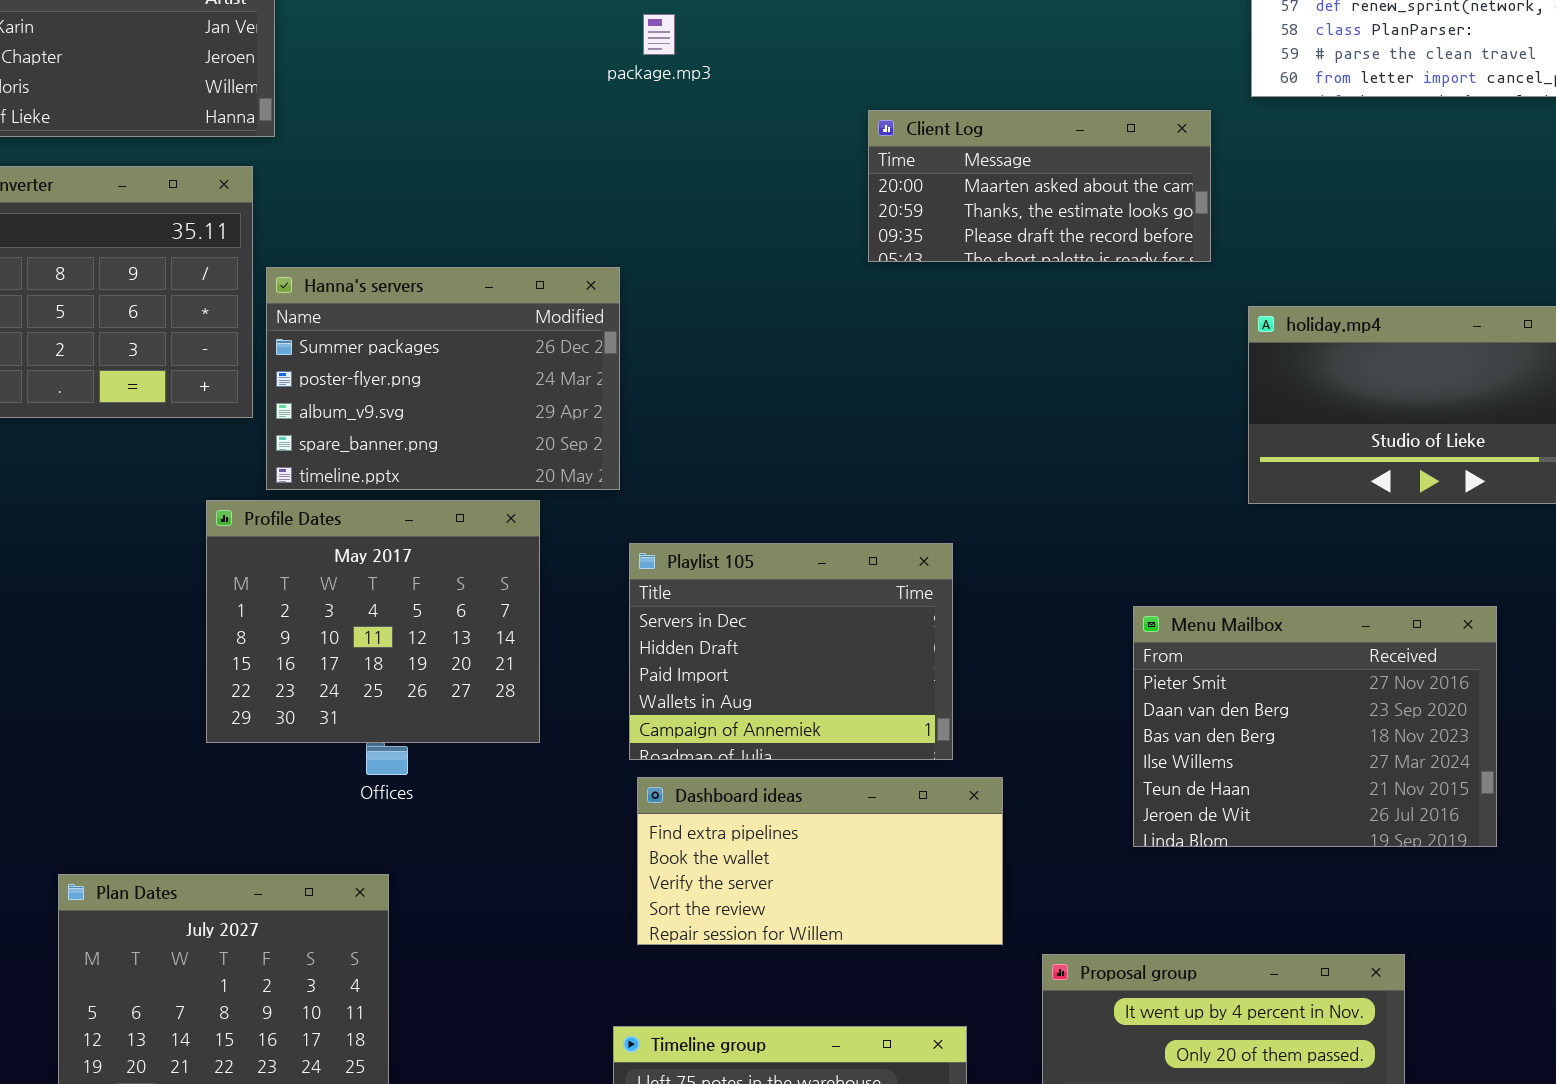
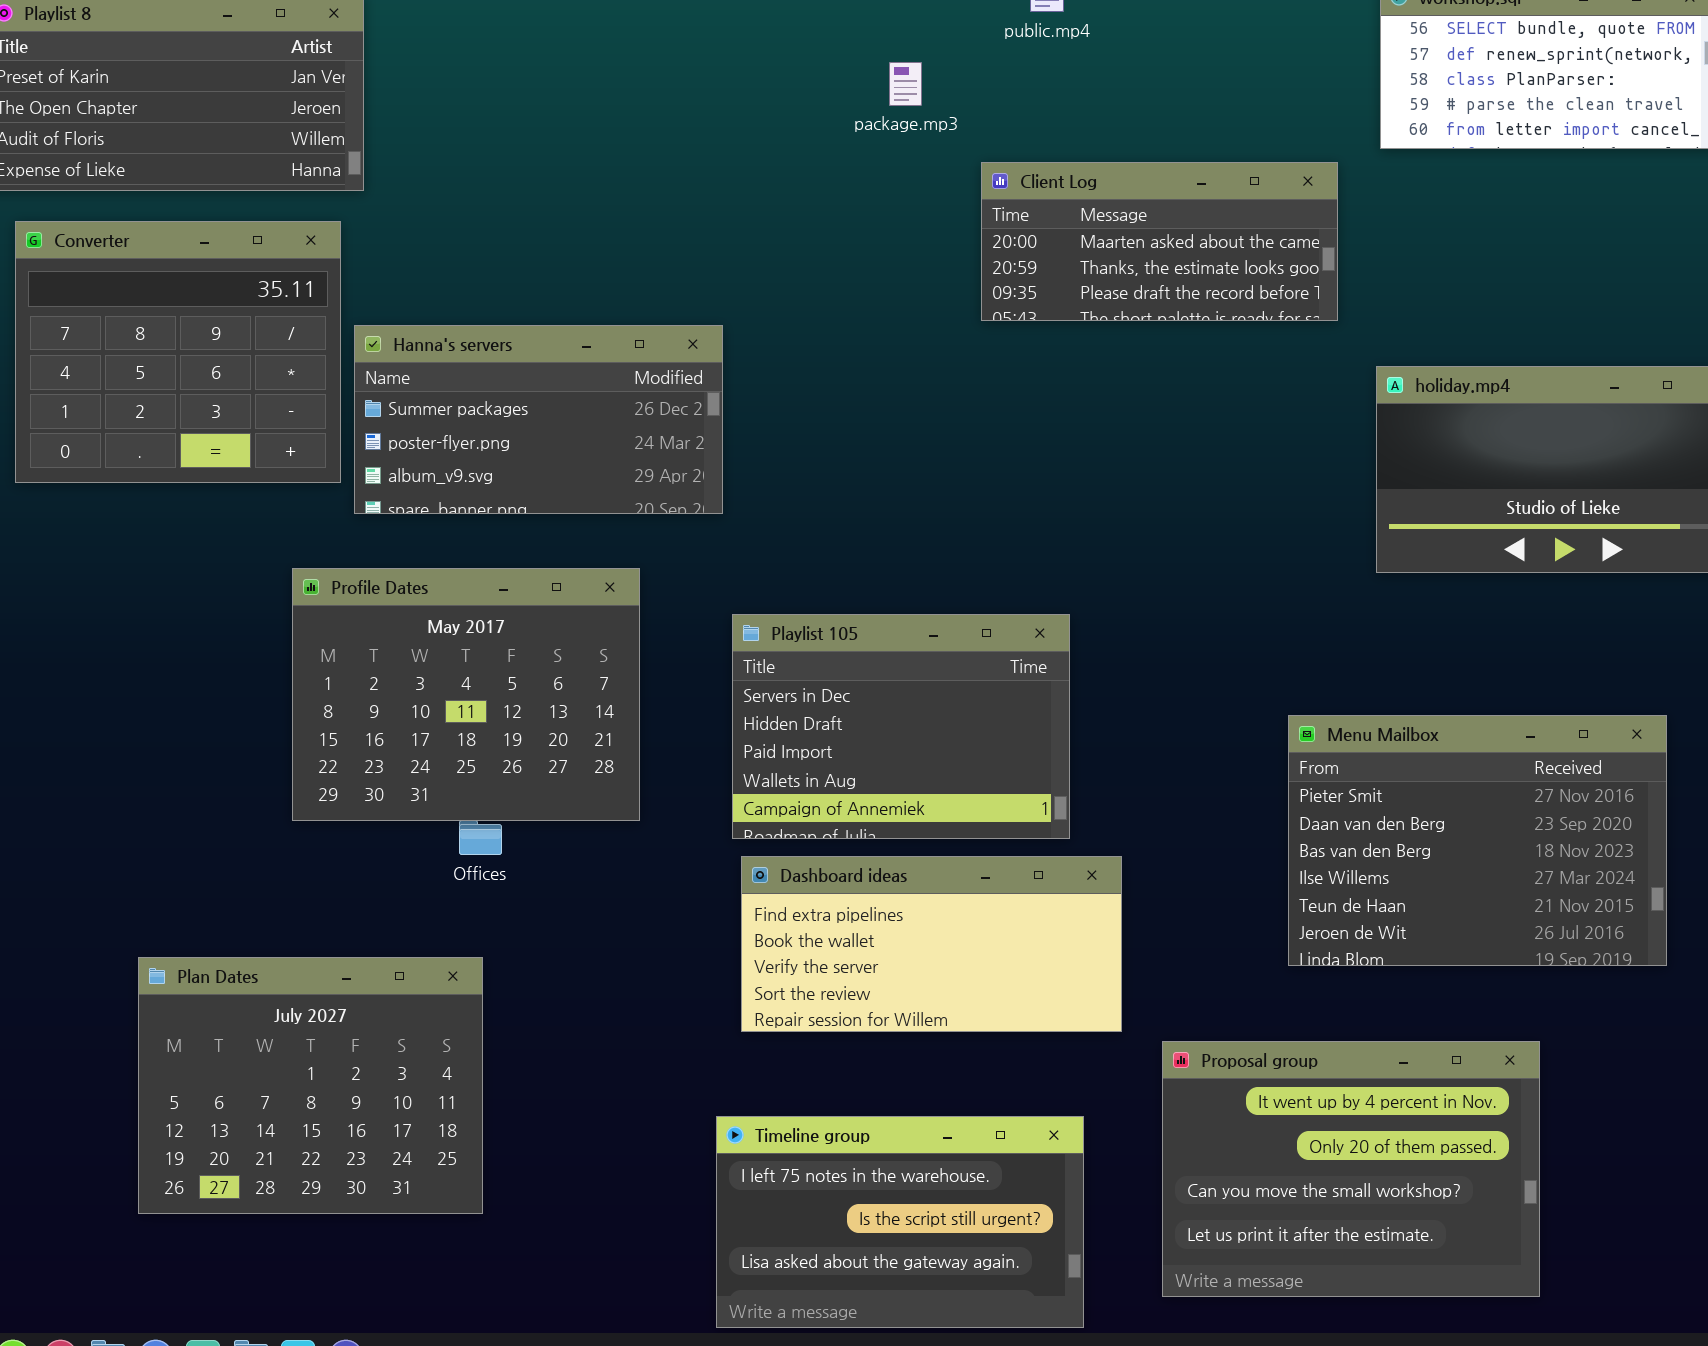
package.mp3: [643,14,675,55] -> [889,62,922,106], moved
Hanna's servers: [266,267,620,490] -> [354,325,723,514], resized
Menu Mailbox: [1133,606,1497,847] -> [1288,715,1667,966], moved

